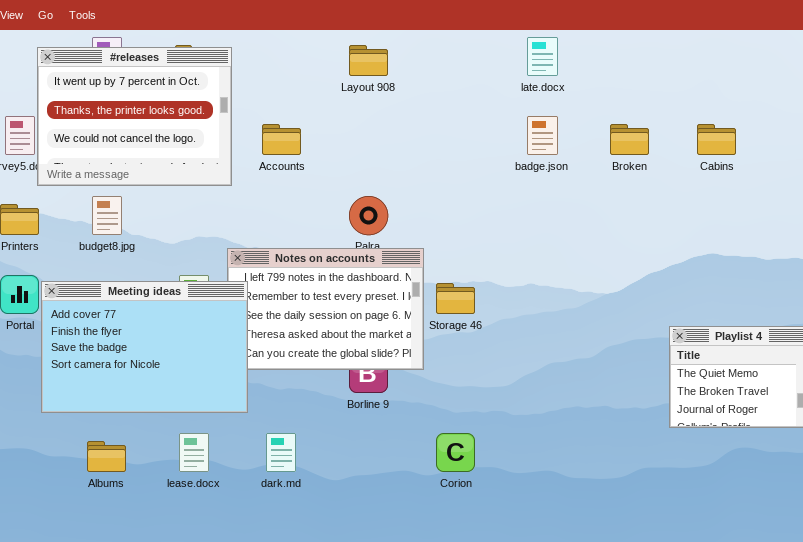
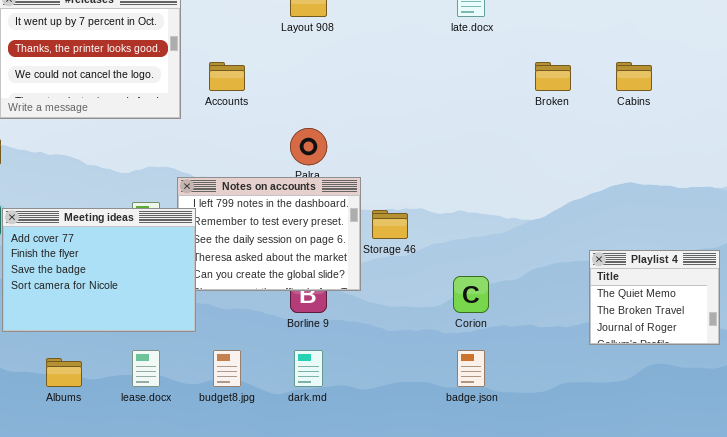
badge.json: [527,116,558,155] -> [457,350,485,387], moved
budget8.jpg: [92,196,122,235] -> [213,350,241,387], moved
dark.md: [266,433,296,472] -> [294,350,323,387], moved
Corion: [436,433,475,472] -> [453,276,489,313], moved

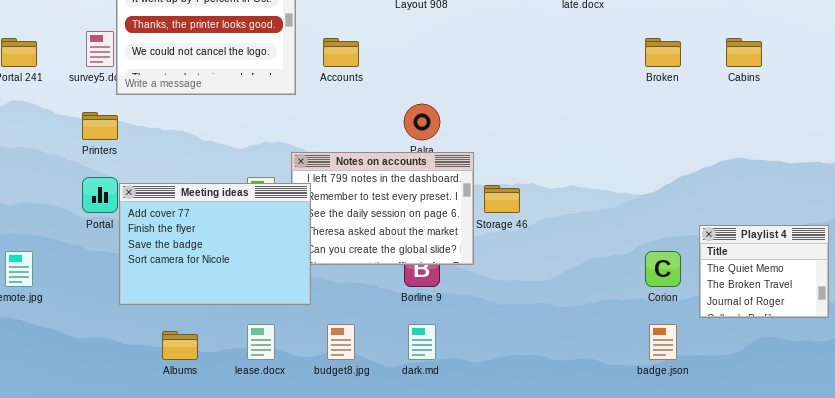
Corion: [453,276,489,313] -> [645,251,681,287], moved
badge.json: [457,350,485,387] -> [649,324,677,360], moved

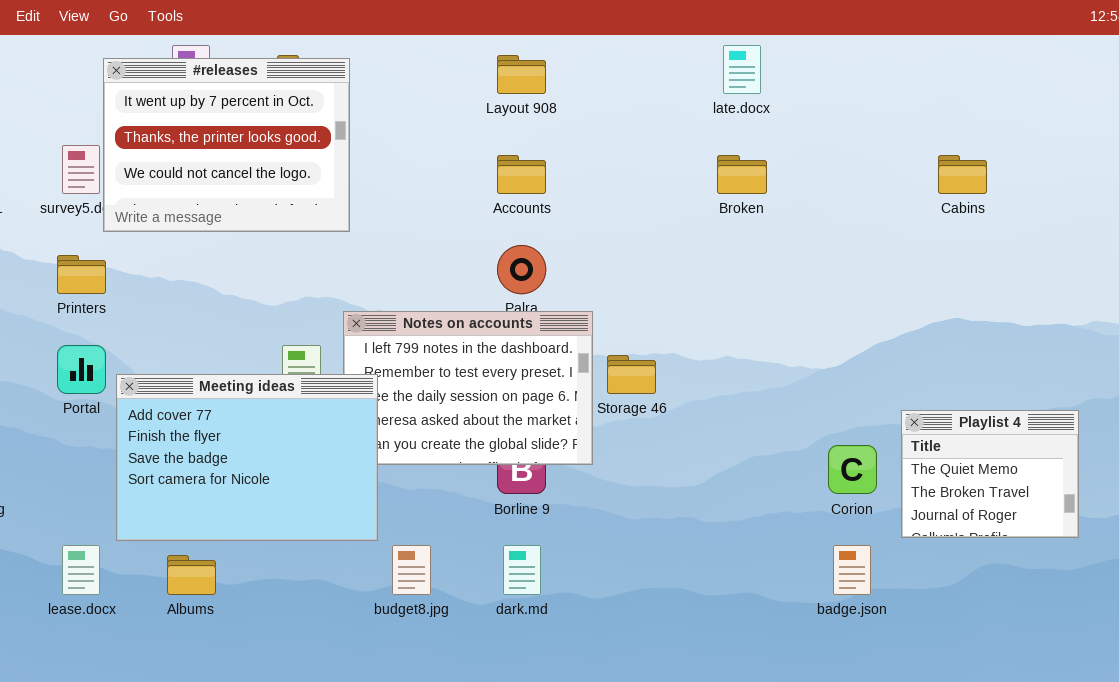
Accounts: [323,38,359,67] -> [497,155,546,194], moved
Broken: [645,38,681,67] -> [717,155,767,194], moved
Meeting ideas: [119,183,311,305] -> [116,374,378,541], moved
lease.docx: [247,324,275,360] -> [62,545,100,595], moved

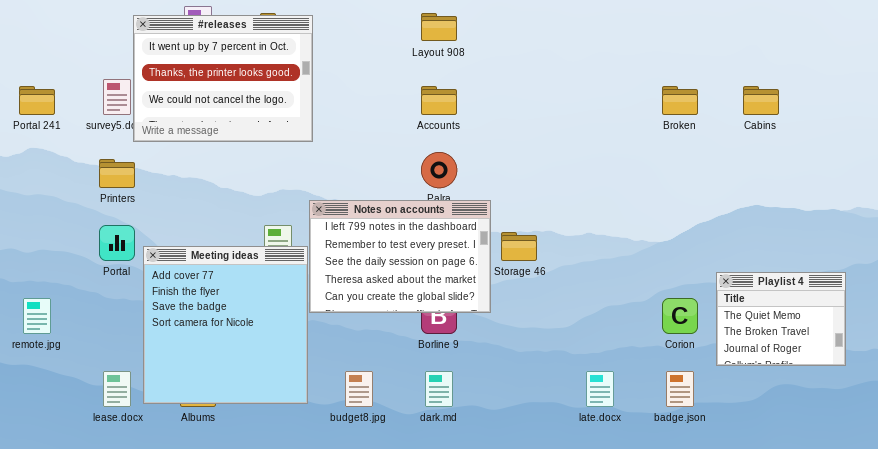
late.docx: [723,45,761,94] -> [586,371,614,407], moved
Broken: [717,155,767,194] -> [662,86,698,115], moved
Meeting ideas: [116,374,378,541] -> [143,246,308,404], resized

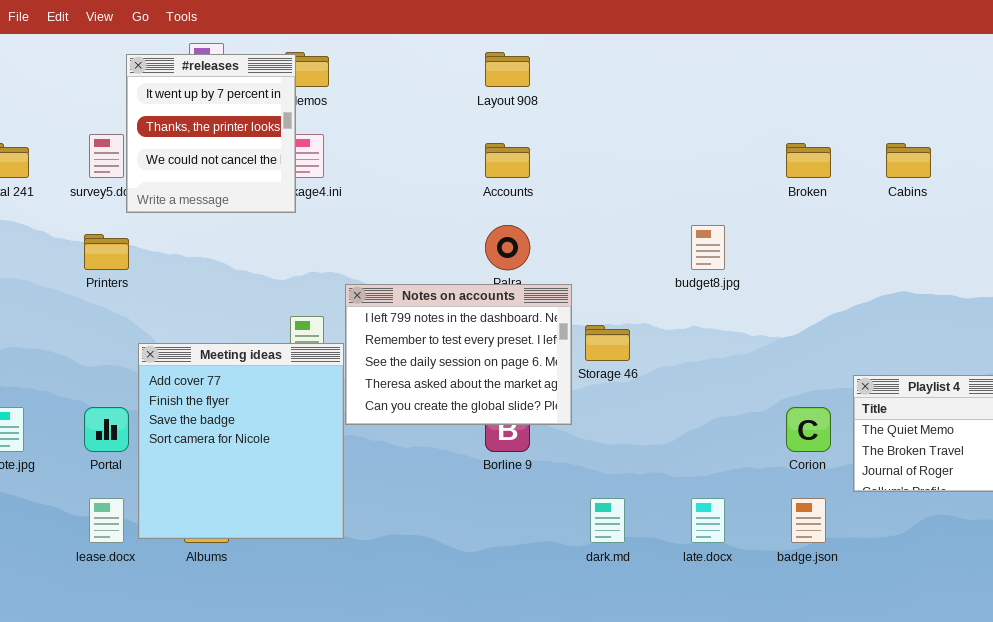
#releases: [133,15,313,142] -> [126,54,296,213], resized
Portal: [99,225,135,261] -> [84,407,129,452], moved
budget8.jpg: [345,371,373,407] -> [691,225,725,270], moved
dark.md: [425,371,453,407] -> [590,498,625,543], moved

